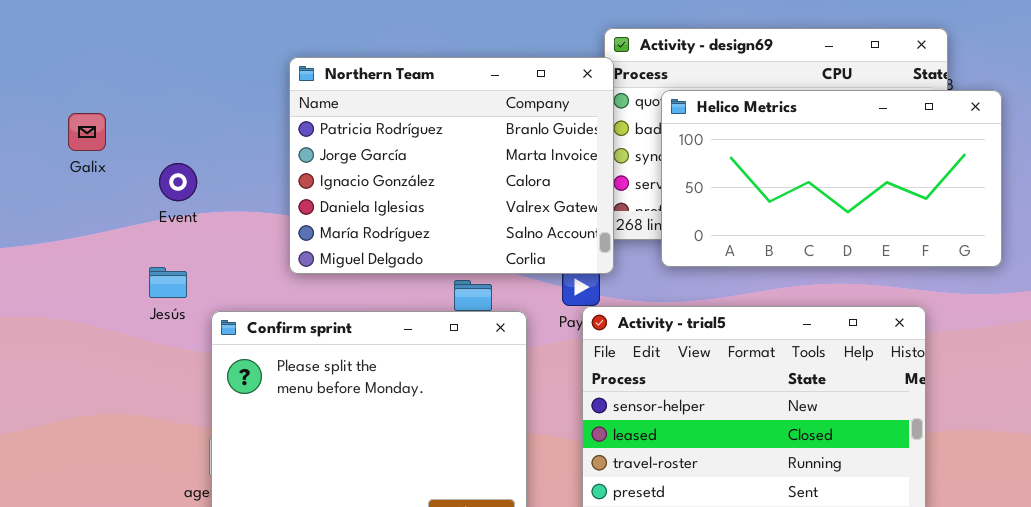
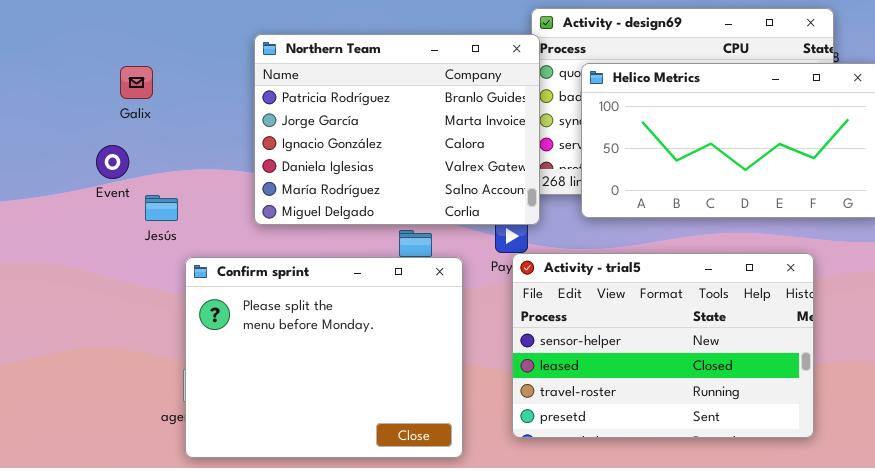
Galix: [68,113,106,151] -> [120,66,153,99], moved
Event: [159,163,197,201] -> [96,145,129,179], moved
Jesús: [149,267,187,298] -> [145,195,178,221], moved

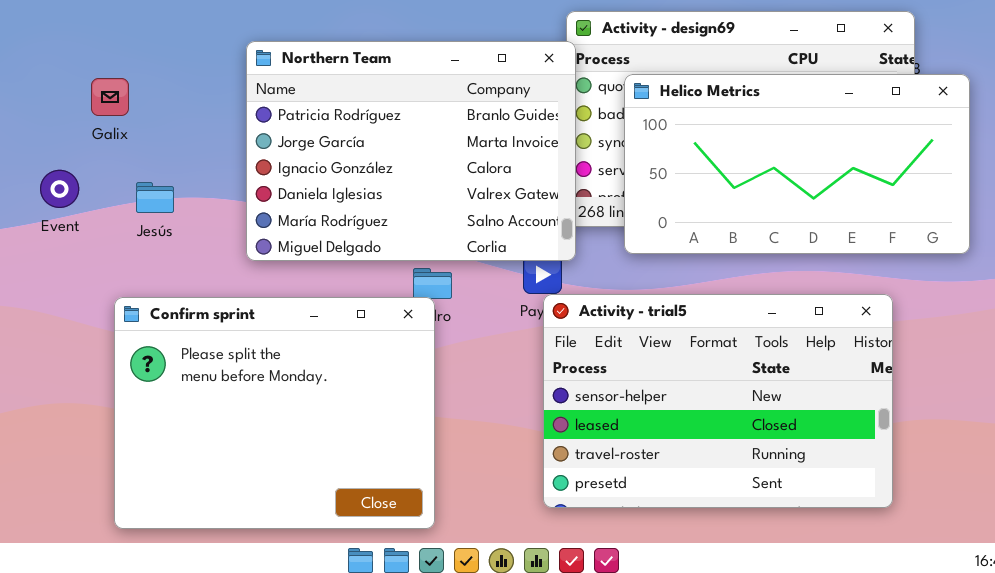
Event: [96,145,129,179] -> [40,170,79,208], moved
Jesús: [145,195,178,221] -> [136,182,174,213], moved
Confirm sprint: [185,257,463,458] -> [114,297,435,529], moved

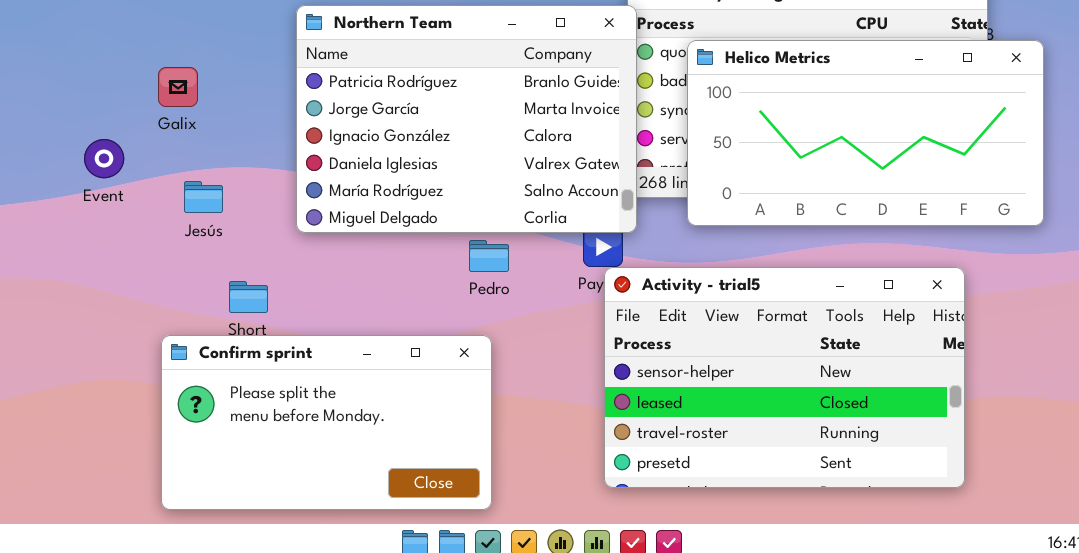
Galix: [91,78,129,116] -> [158,67,198,107], moved
Jesús: [136,182,174,213] -> [184,181,223,213], moved
Confirm sprint: [114,297,435,529] -> [161,335,492,510], resized

